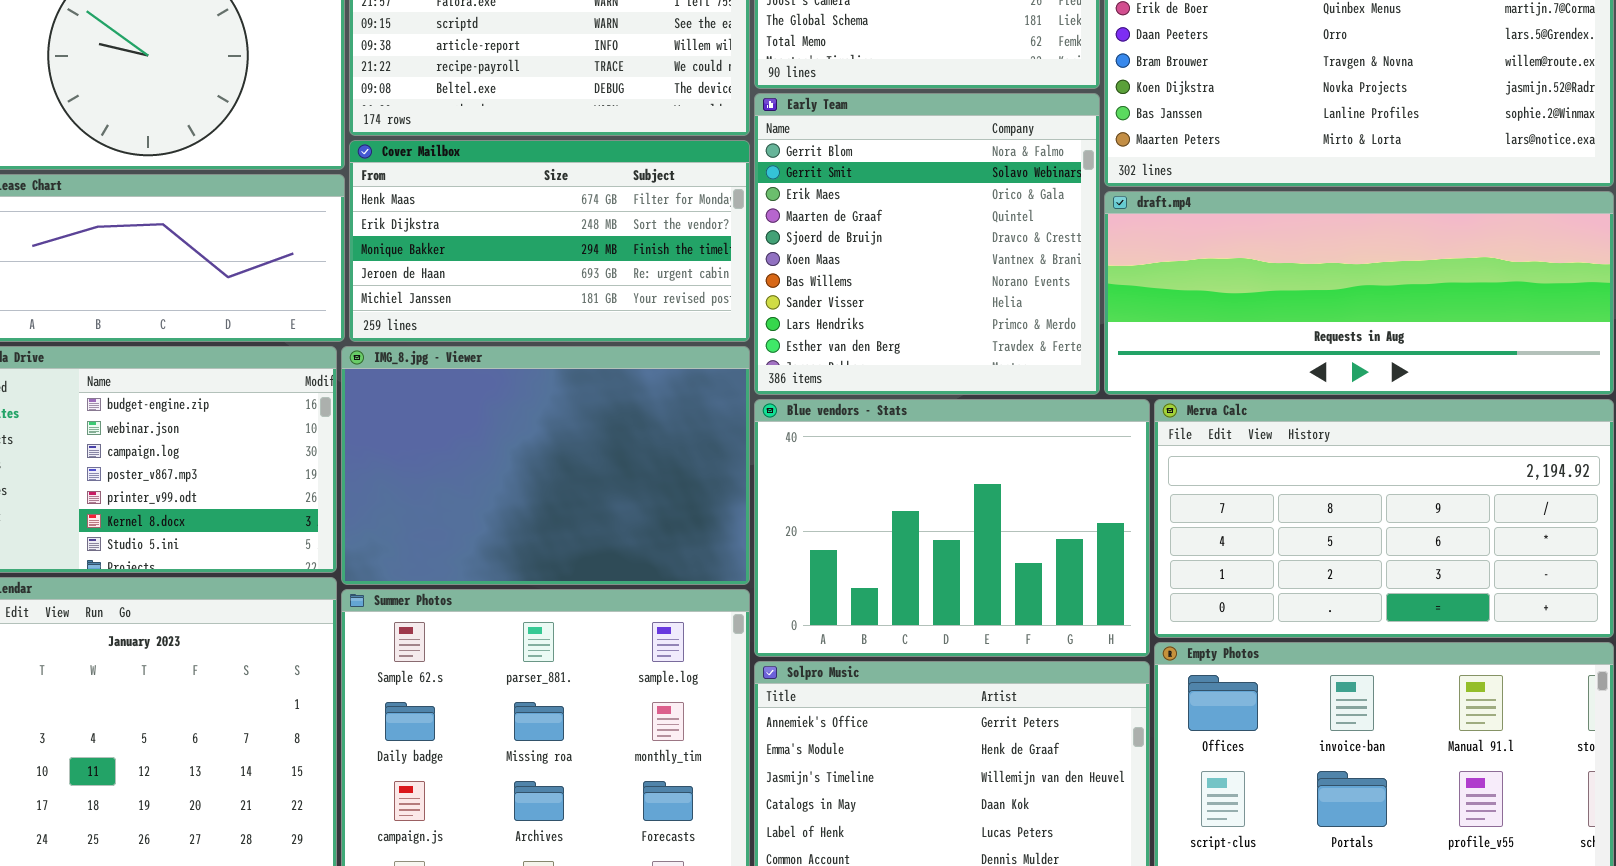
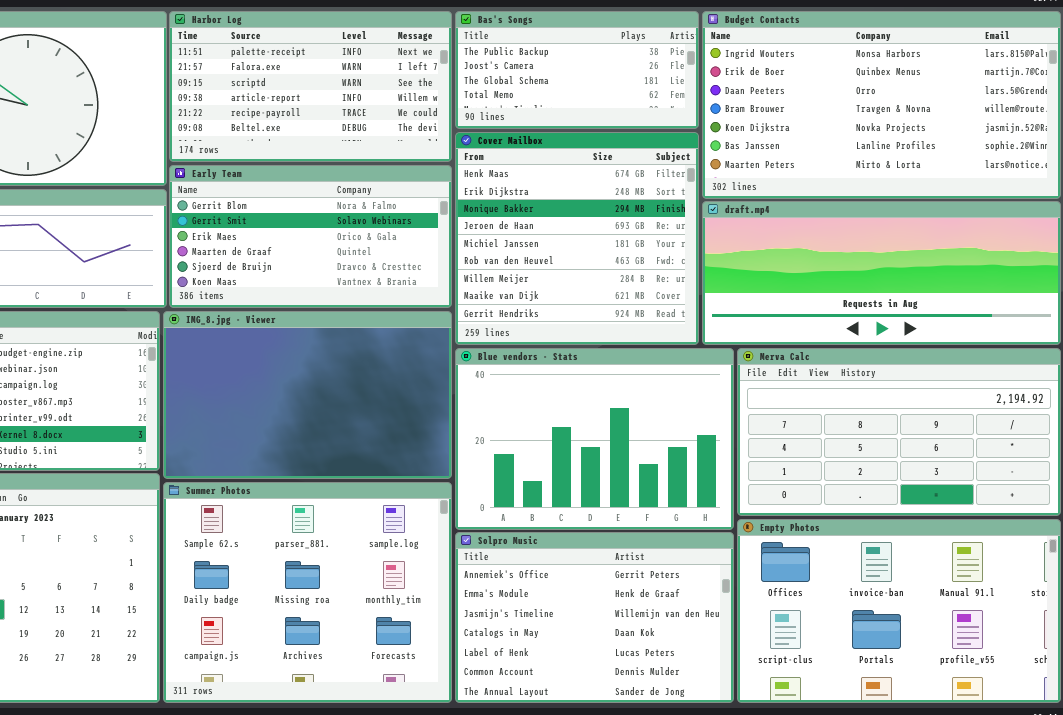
Early Team: [754,93,1100,395] -> [169,165,452,308], moved, resized
Cover Mailbox: [349,140,750,342] -> [455,132,699,345], moved, resized

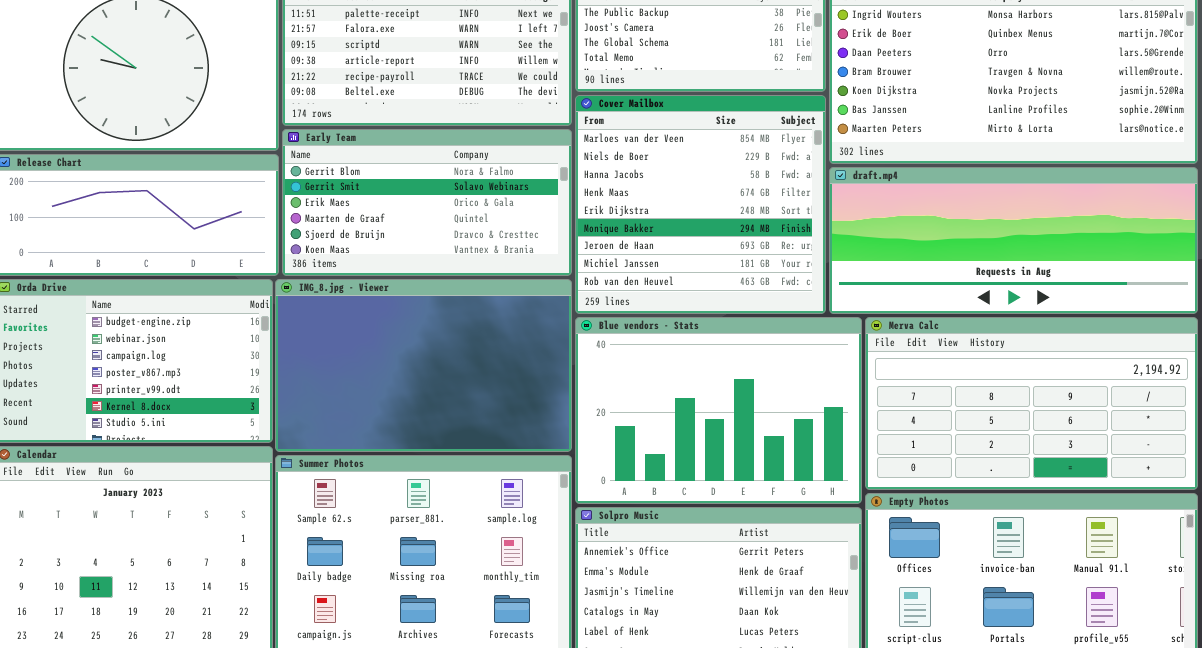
Cover Mailbox: [455,132,699,345] -> [575,95,826,314], scrolled up 3 rows

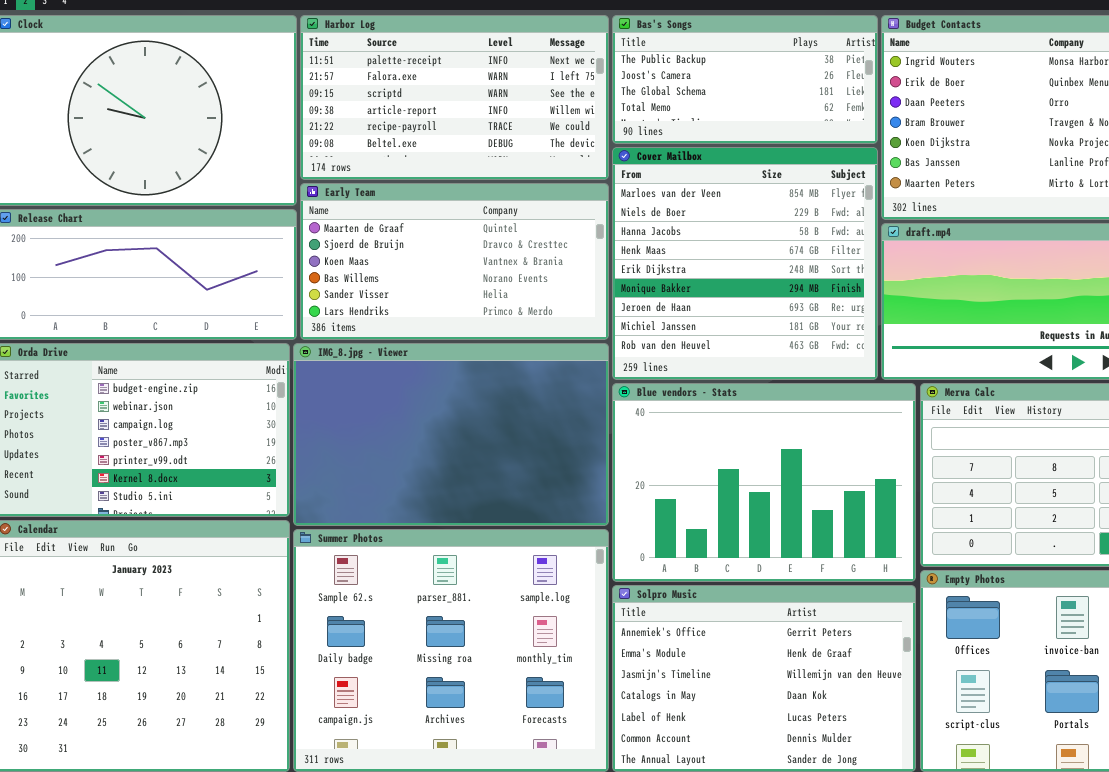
Early Team: [282,129,572,276] -> [300,183,609,340], scrolled down 3 rows

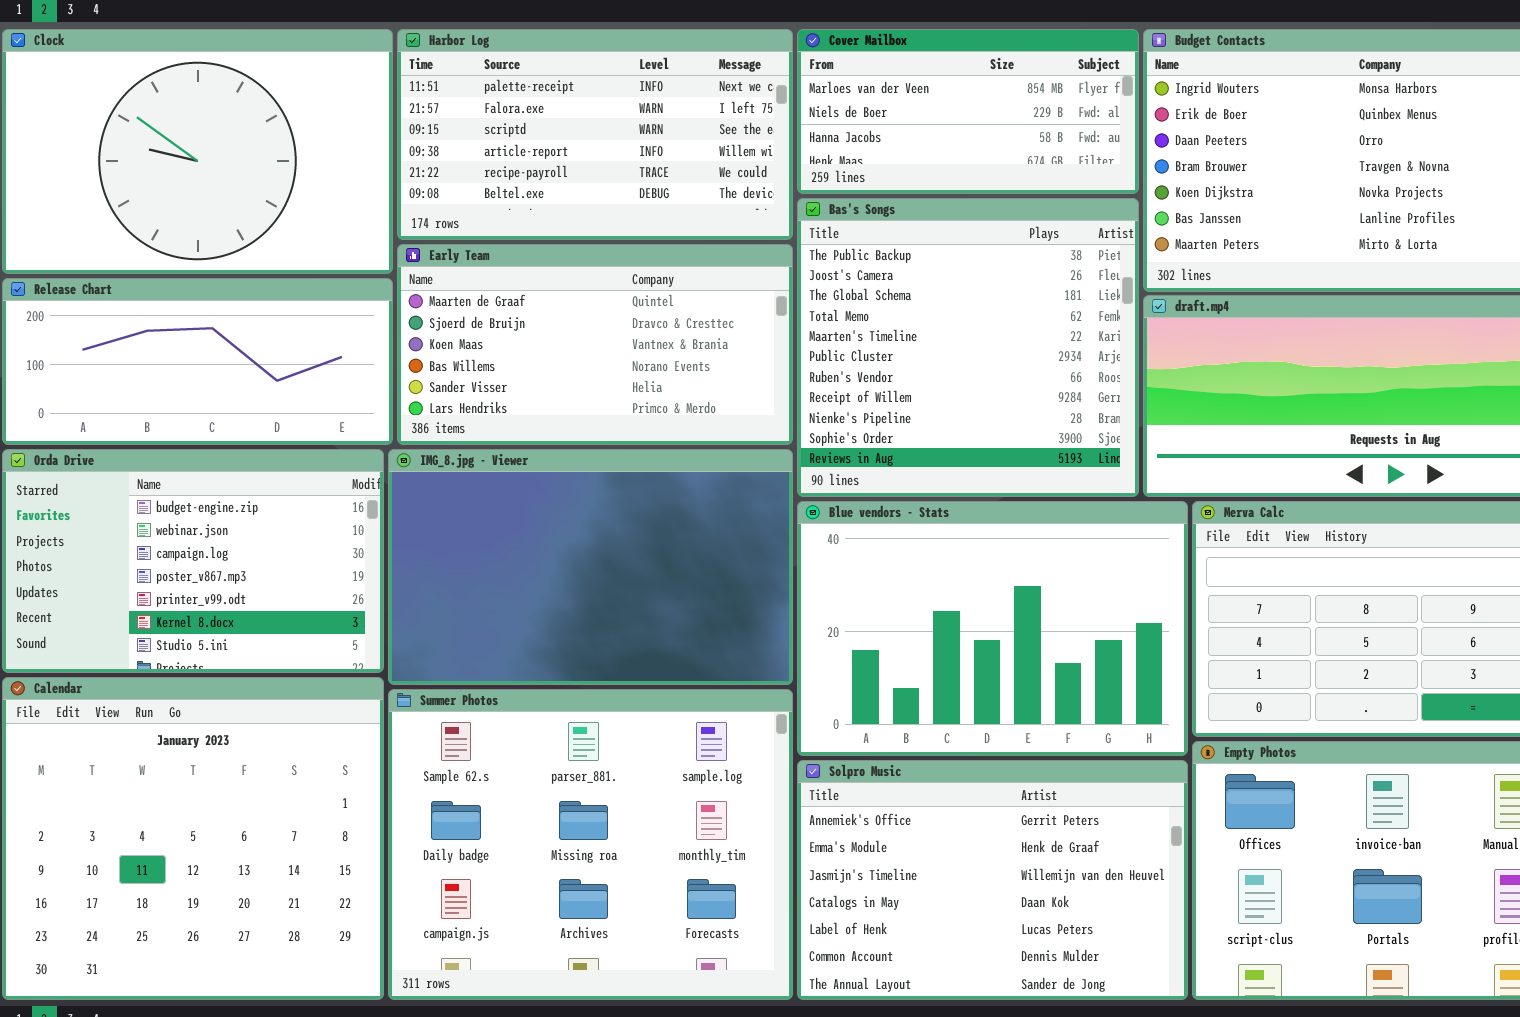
Bas's Songs: [612,15,878,144] -> [797,198,1139,497], moved, resized
Cover Mailbox: [612,147,878,380] -> [797,29,1139,194], moved, resized

